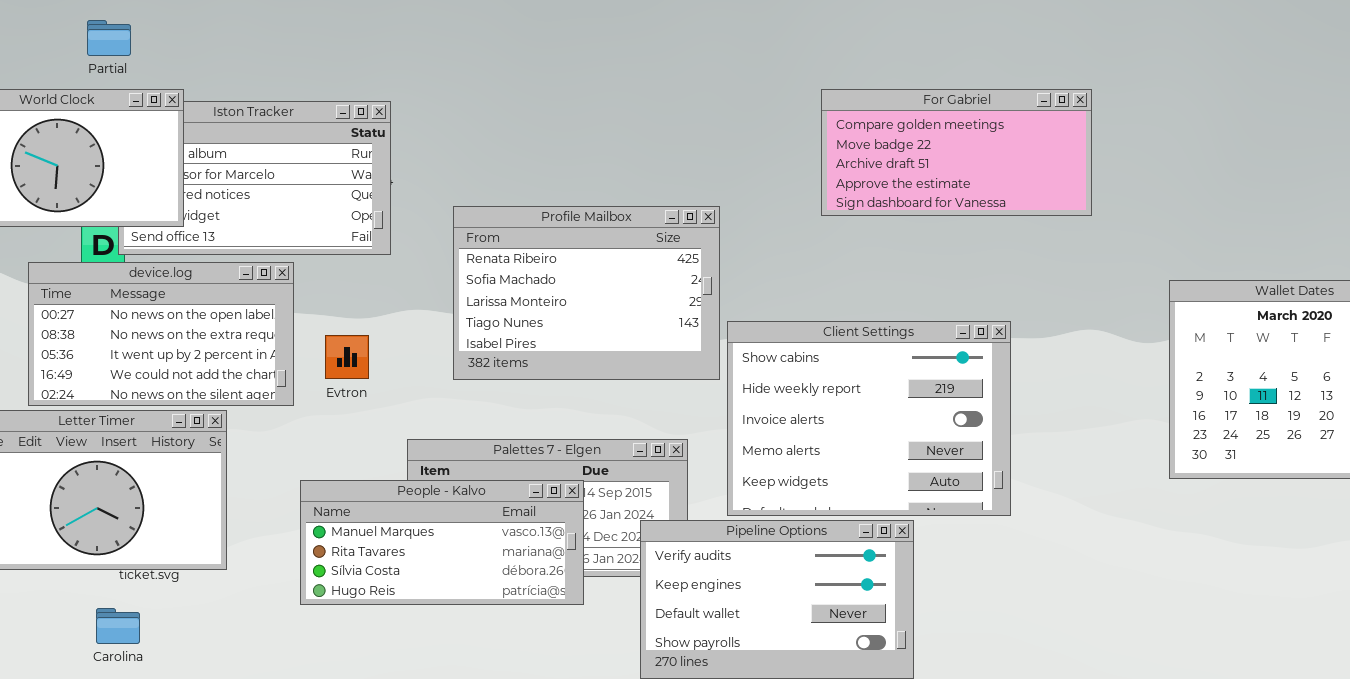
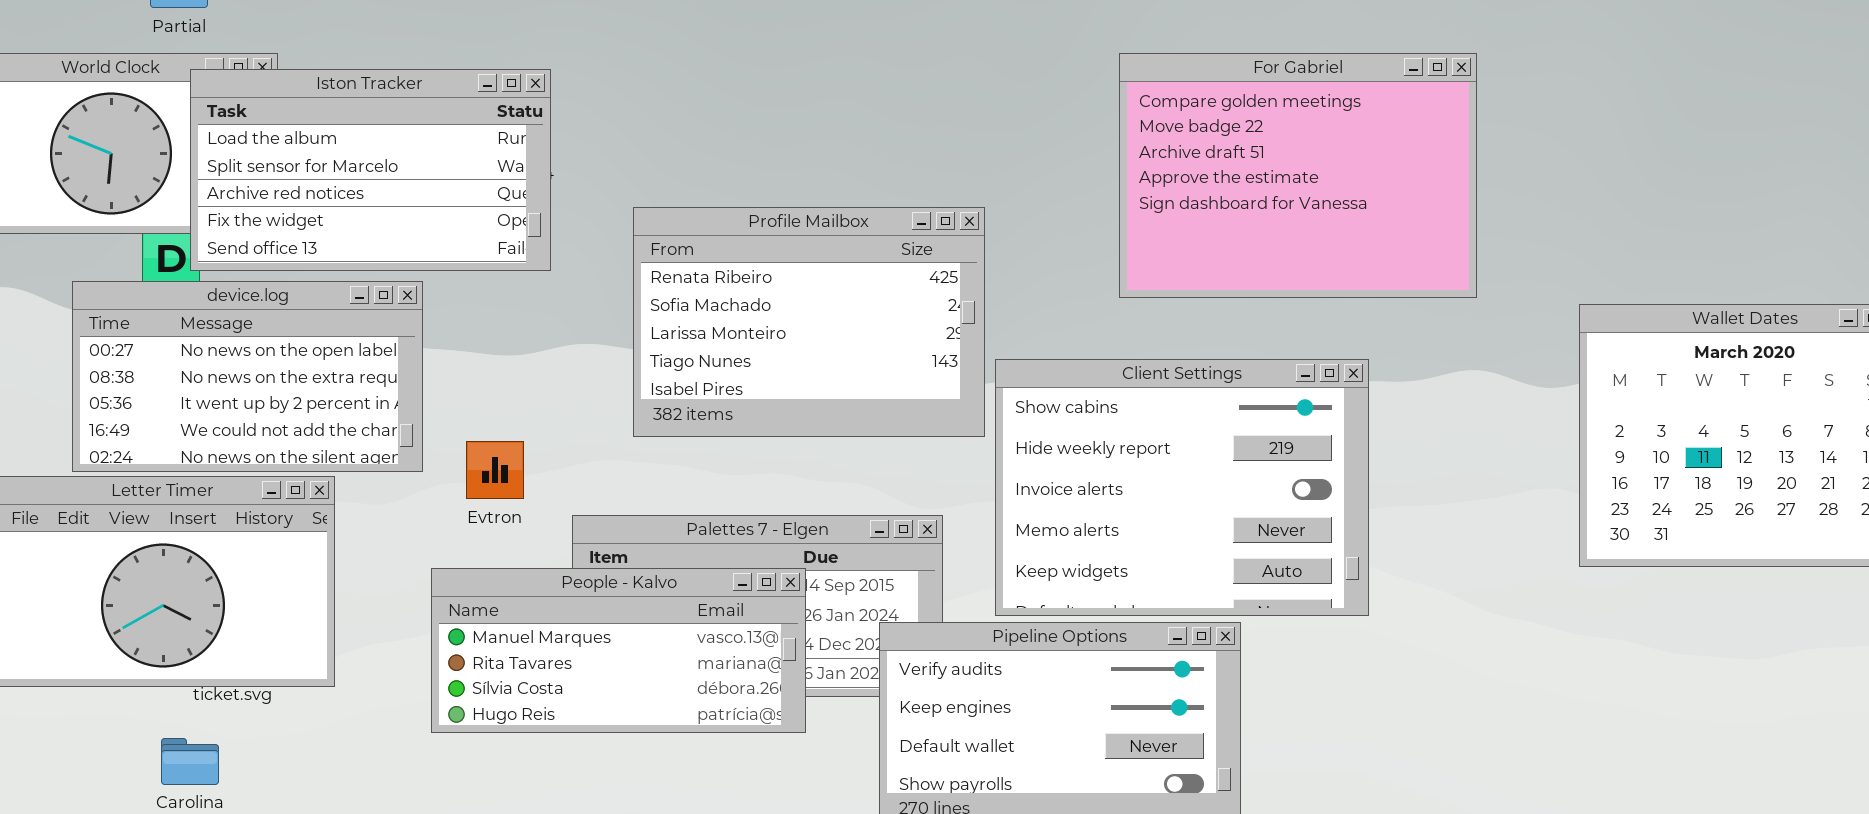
For Gabriel: [821,89,1092,216] -> [1119,53,1477,298], resized
Iston Tracker: [118,101,391,255] -> [190,69,551,271], raised
Evtron: [325,335,369,379] -> [466,441,524,499], moved

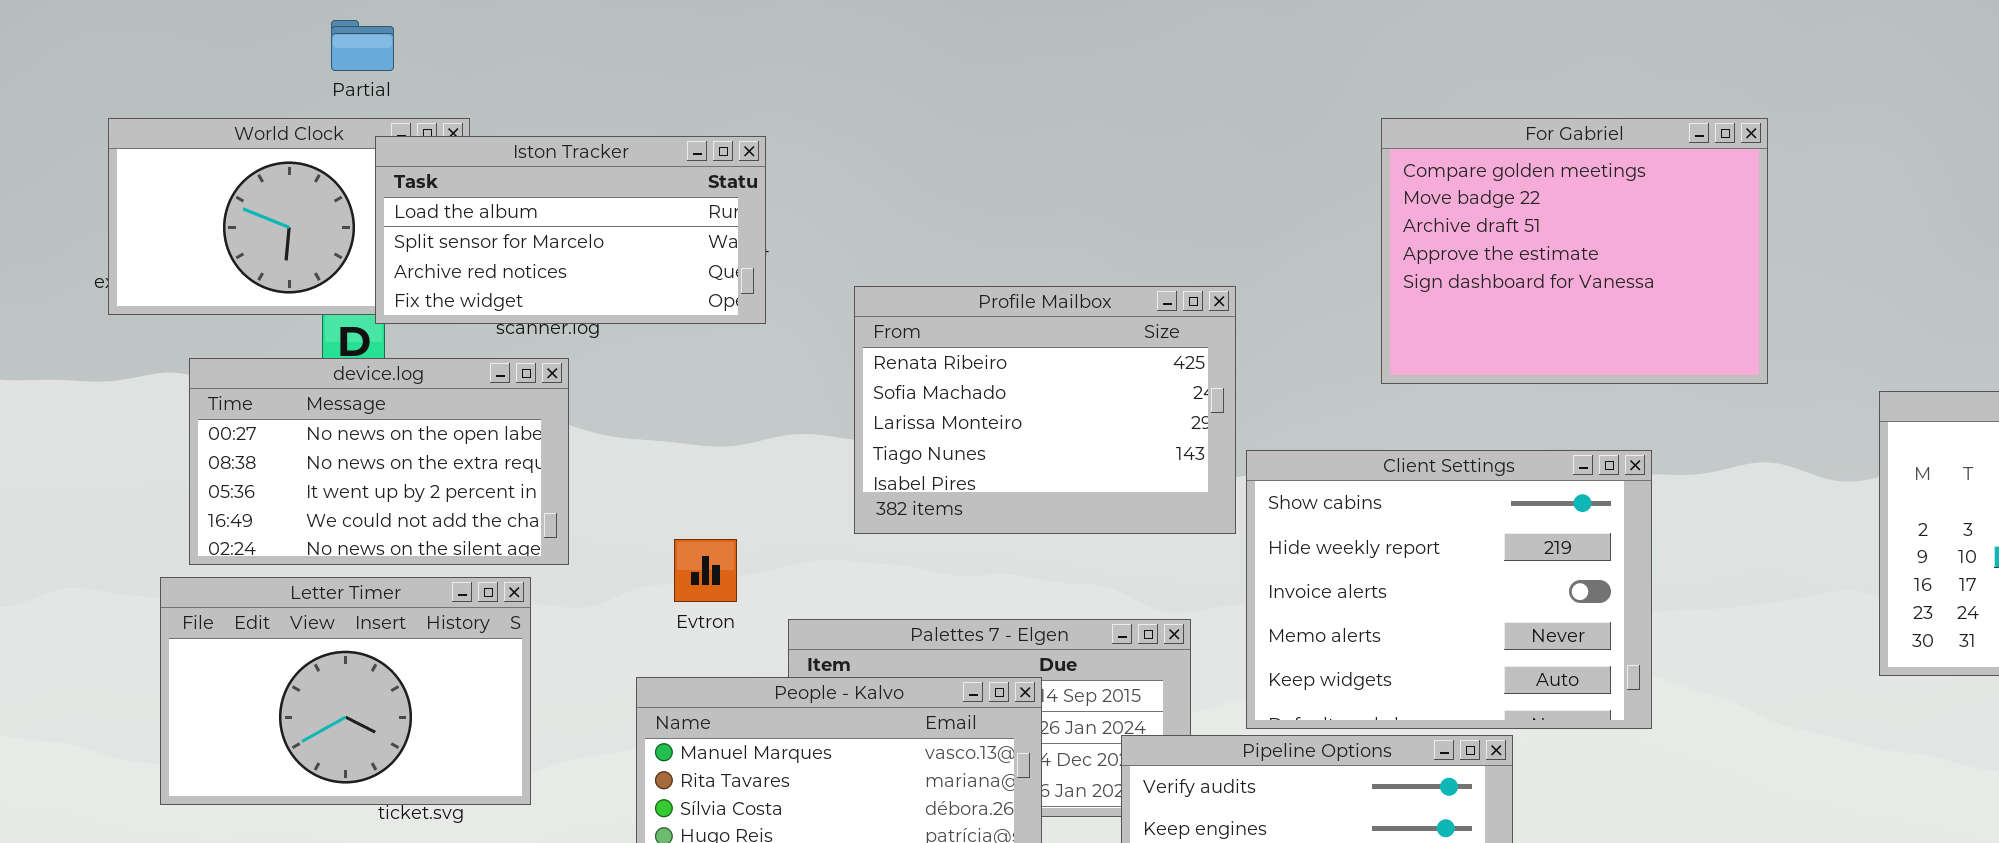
Iston Tracker: [190,69,551,271] -> [375,136,766,324], resized
device.log: [72,281,423,472] -> [189,358,569,565], moved

